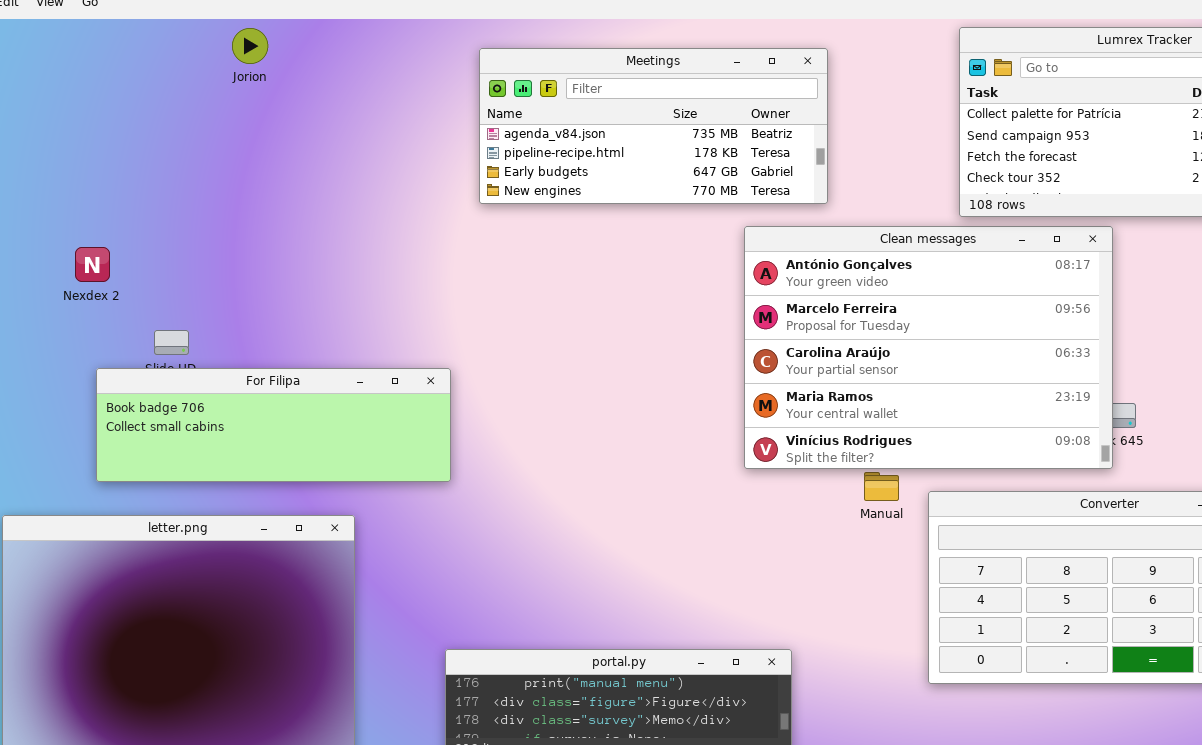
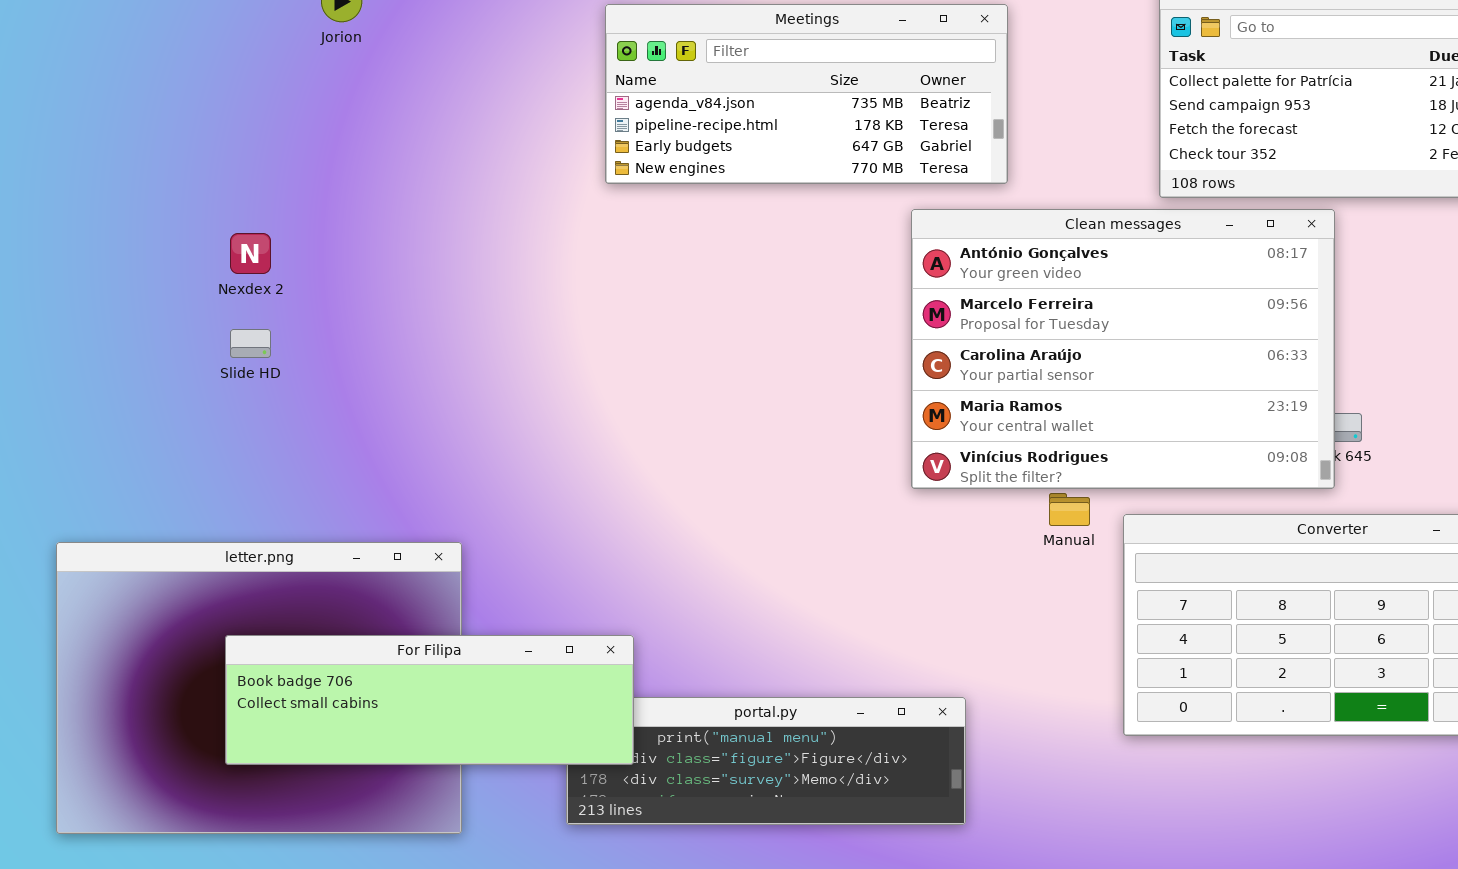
Nexdex 2: [75,247,110,282] -> [230,233,271,274], moved
For Filipa: [96,368,451,482] -> [225,635,634,765], moved

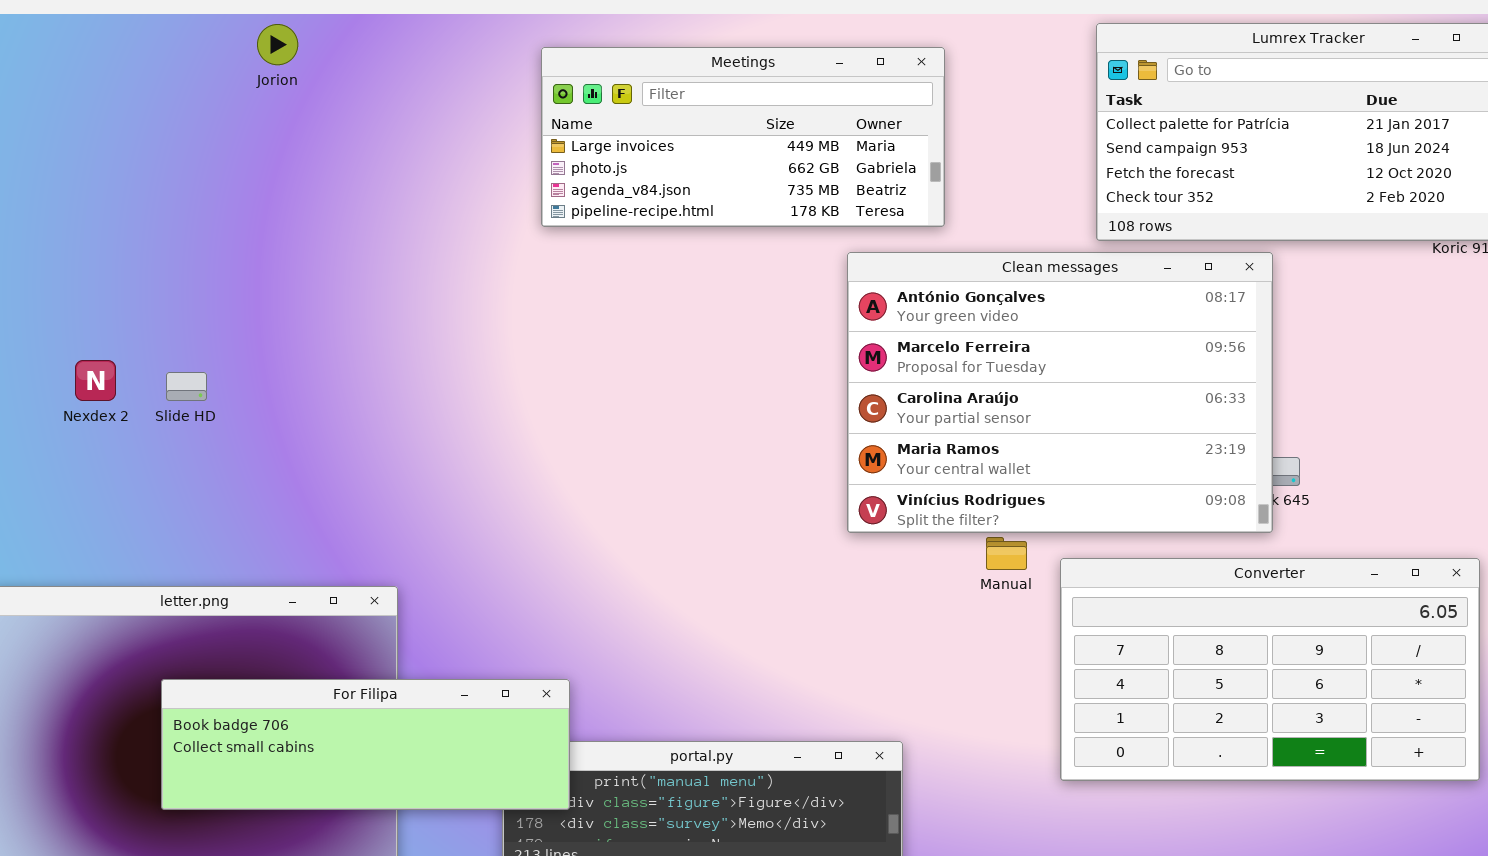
Meetings: [605,4,1008,184] -> [541,47,945,227], scrolled up 2 rows
Nexdex 2: [230,233,271,274] -> [75,360,116,401], moved

